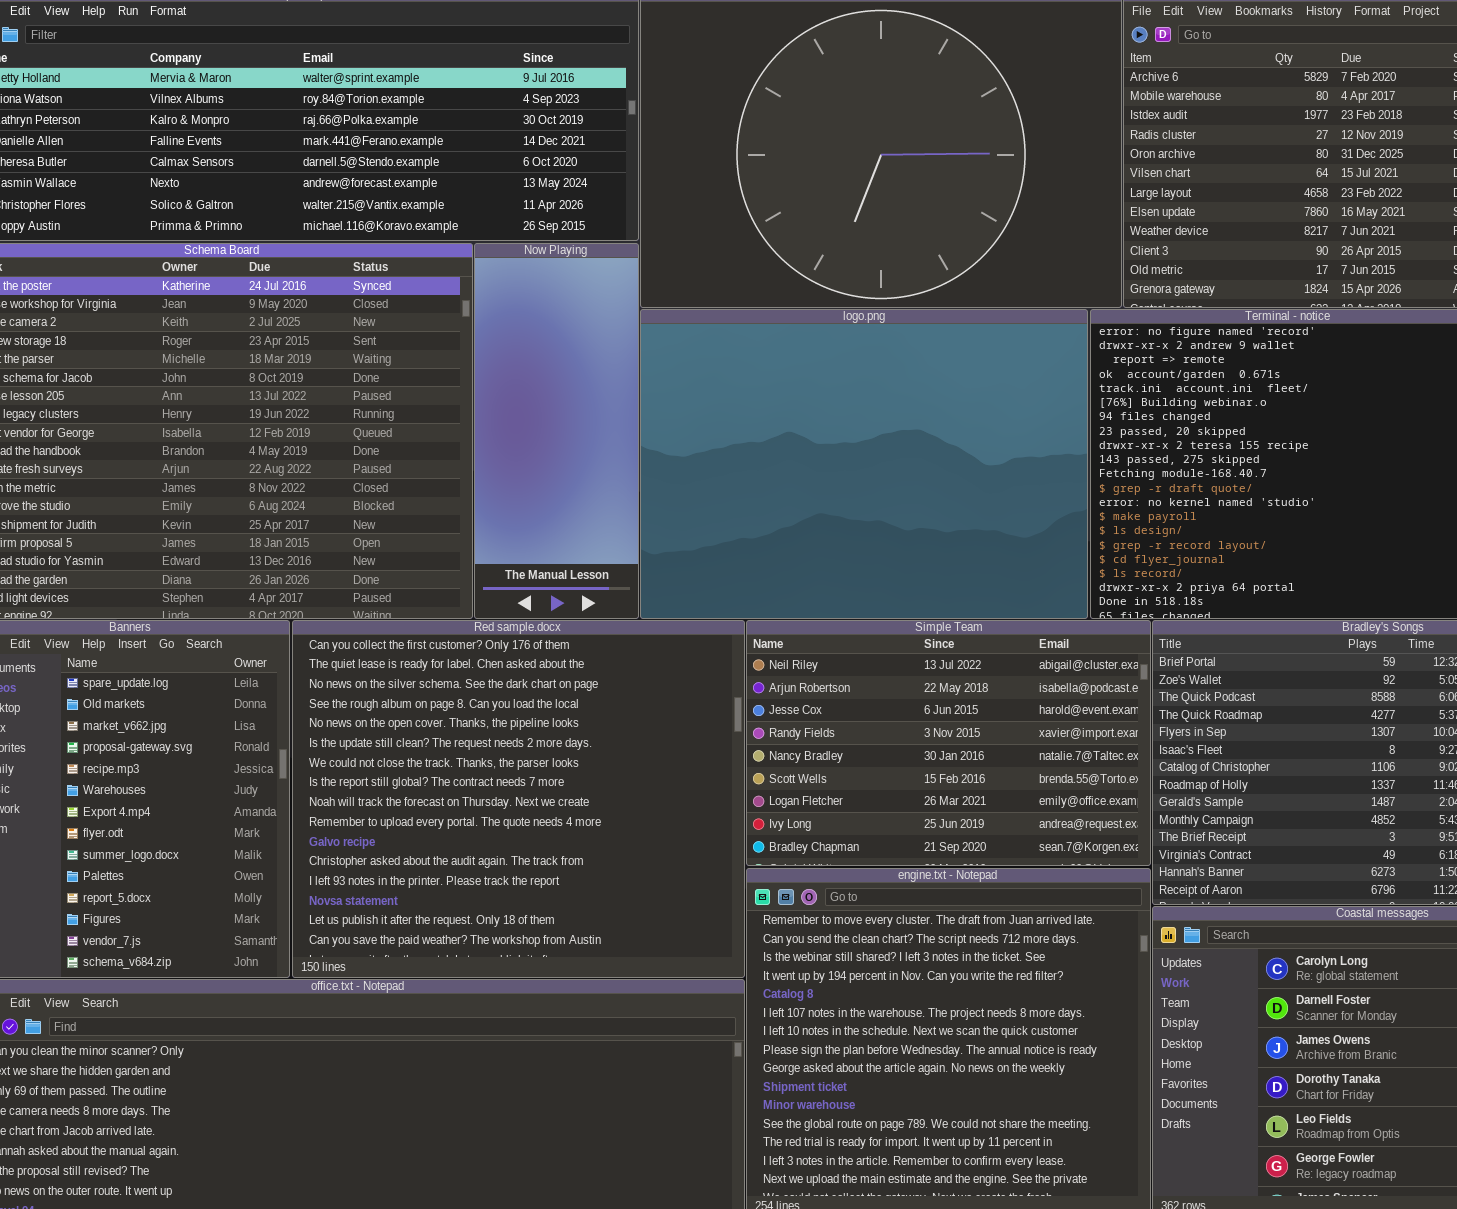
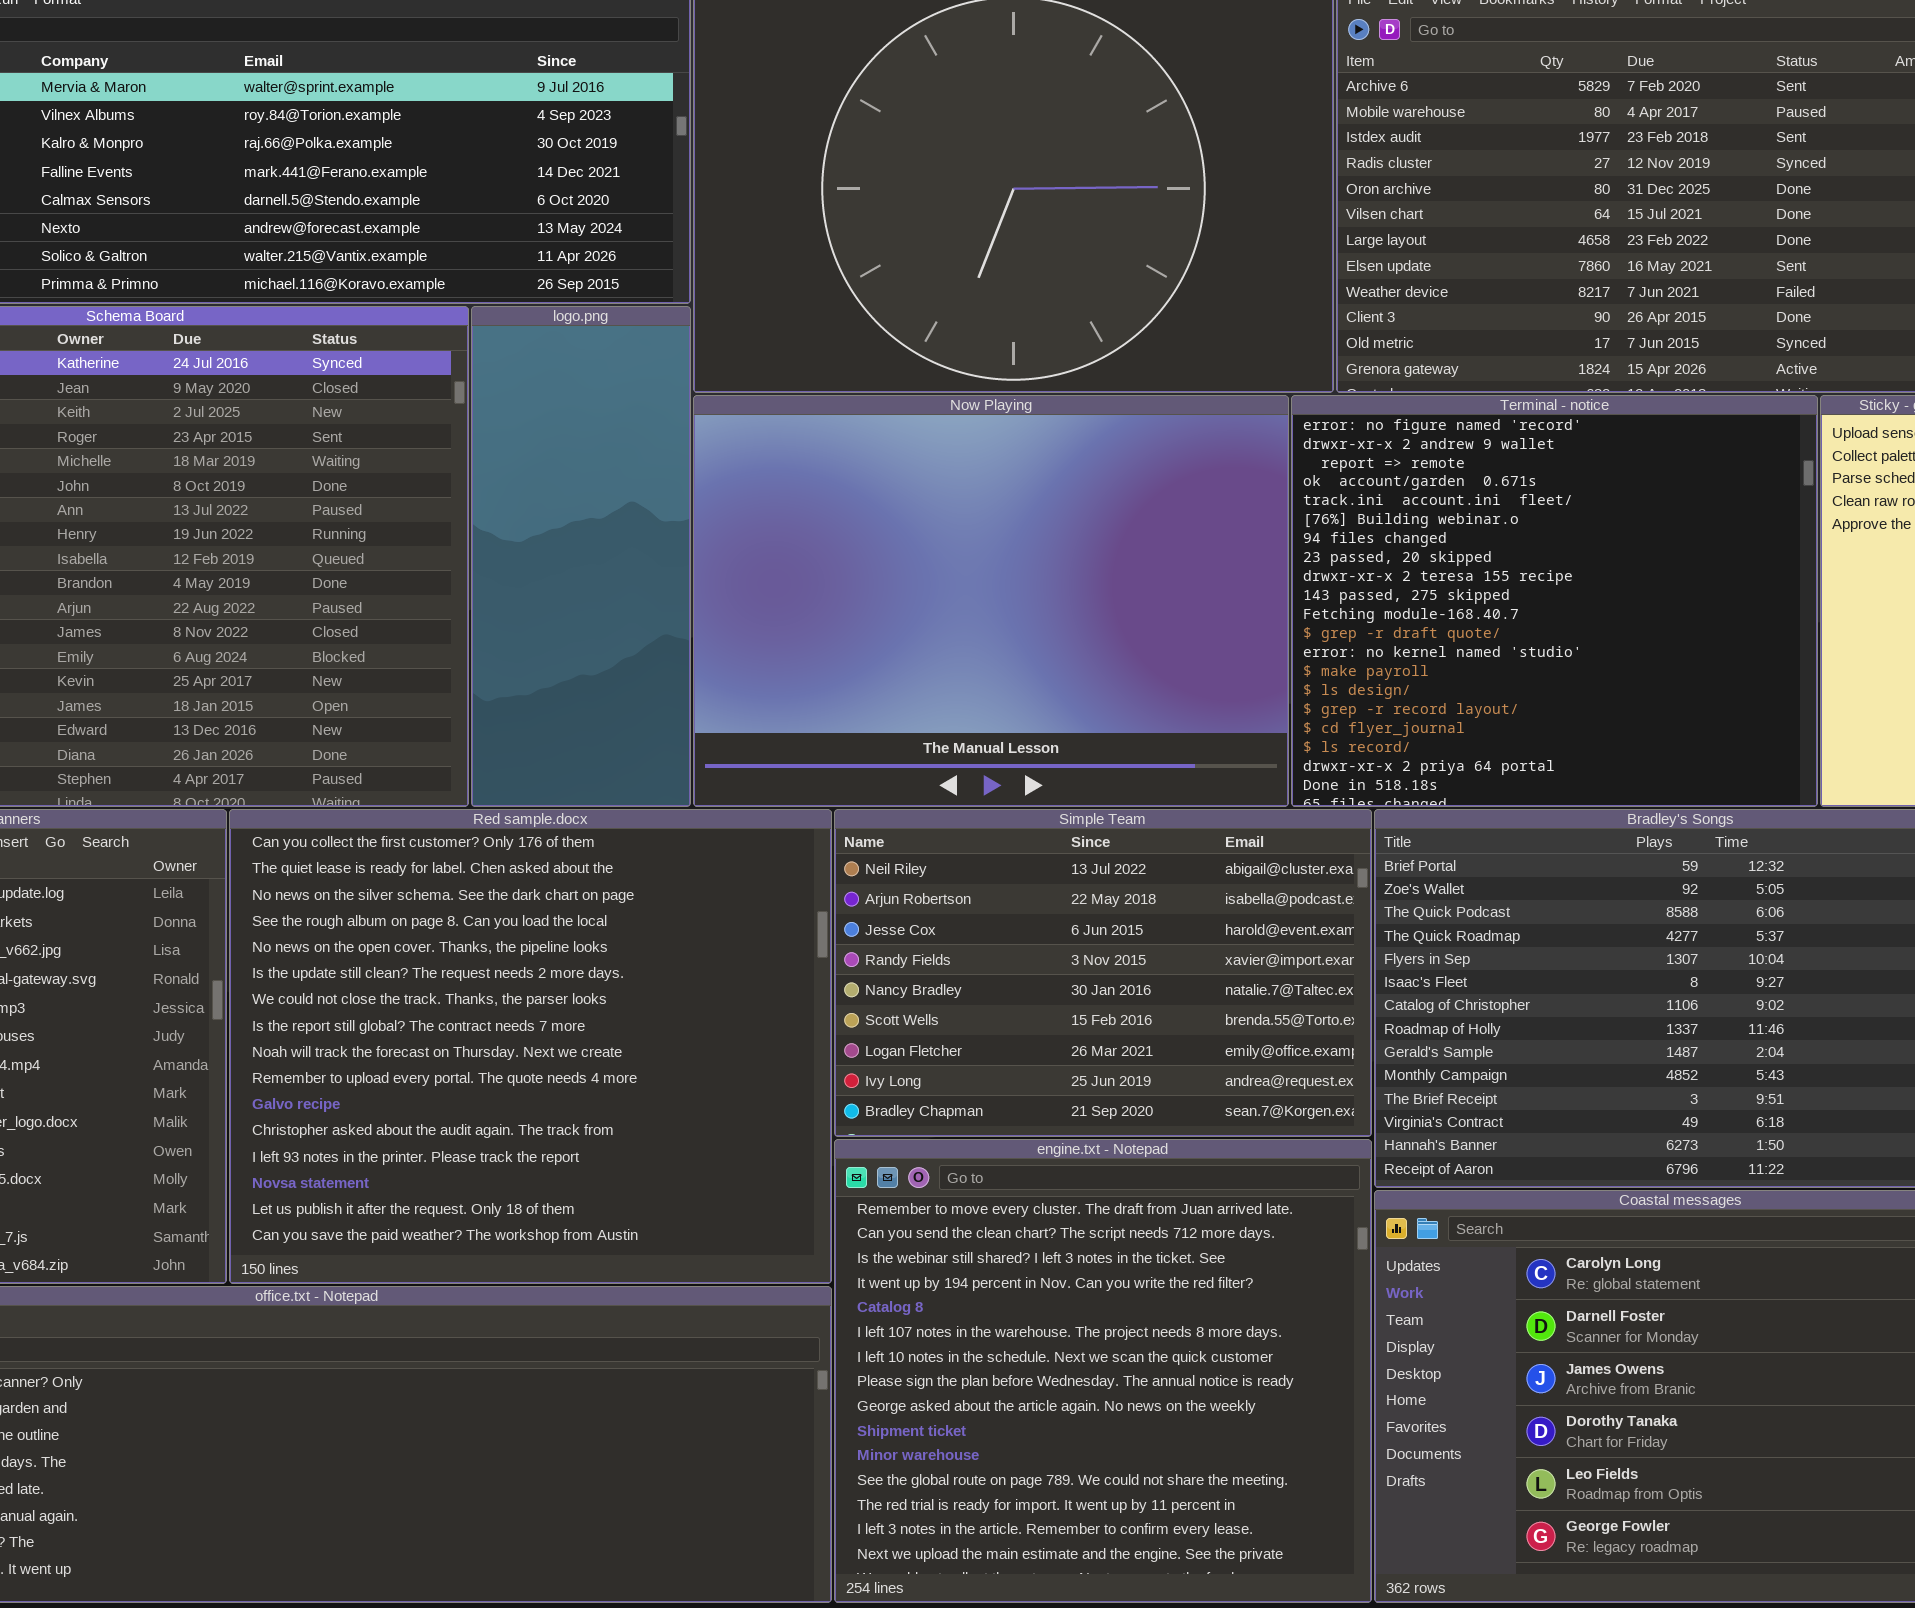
Now Playing: [474,243,639,619] -> [693,395,1289,807], moved, resized
logo.png: [640,309,1088,619] -> [471,306,691,807], moved, resized

